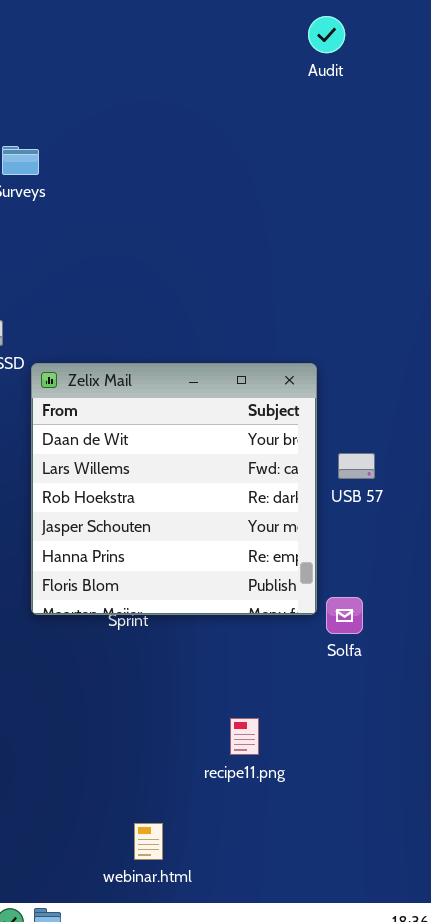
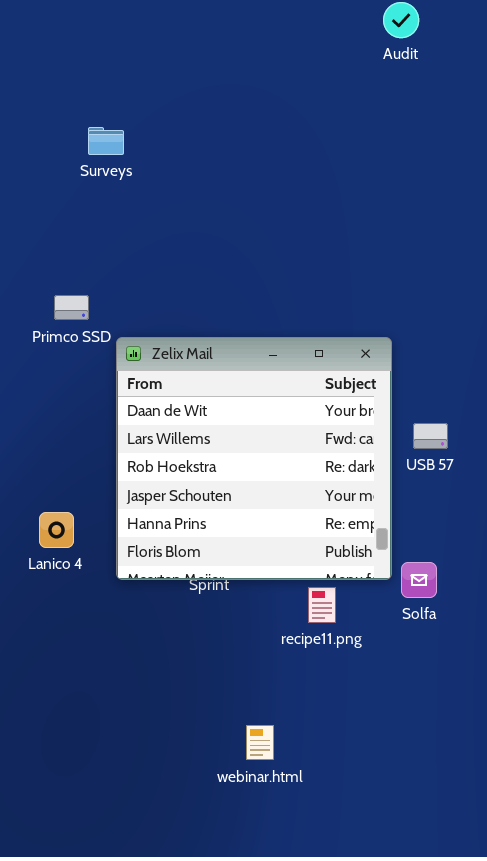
recipe11.png: [230,718,259,755] -> [308,587,336,623], moved
webinar.html: [134,823,163,860] -> [246,725,274,760], moved

